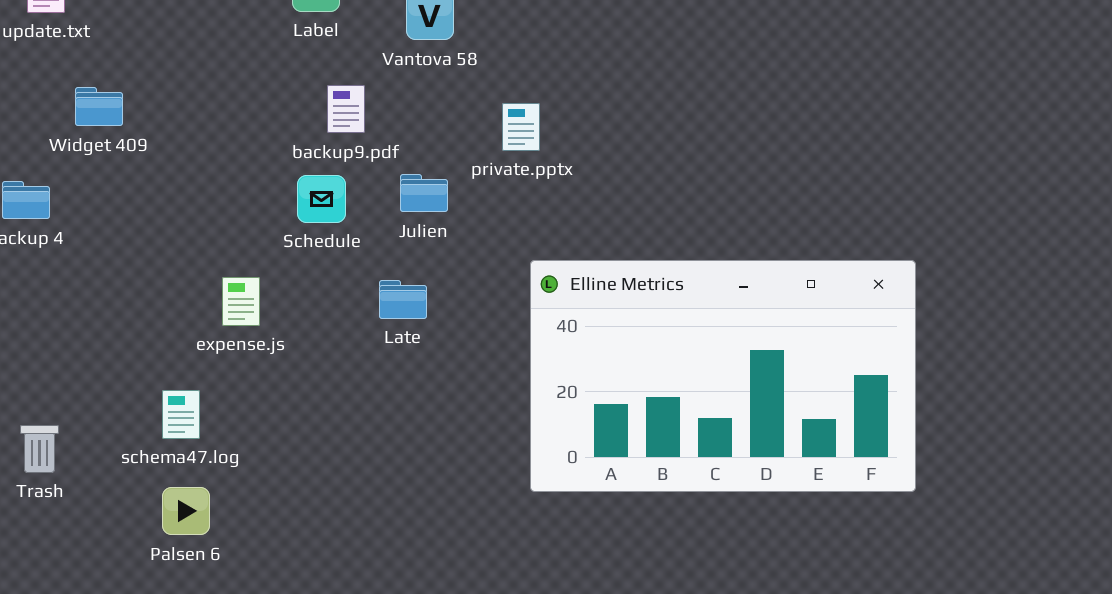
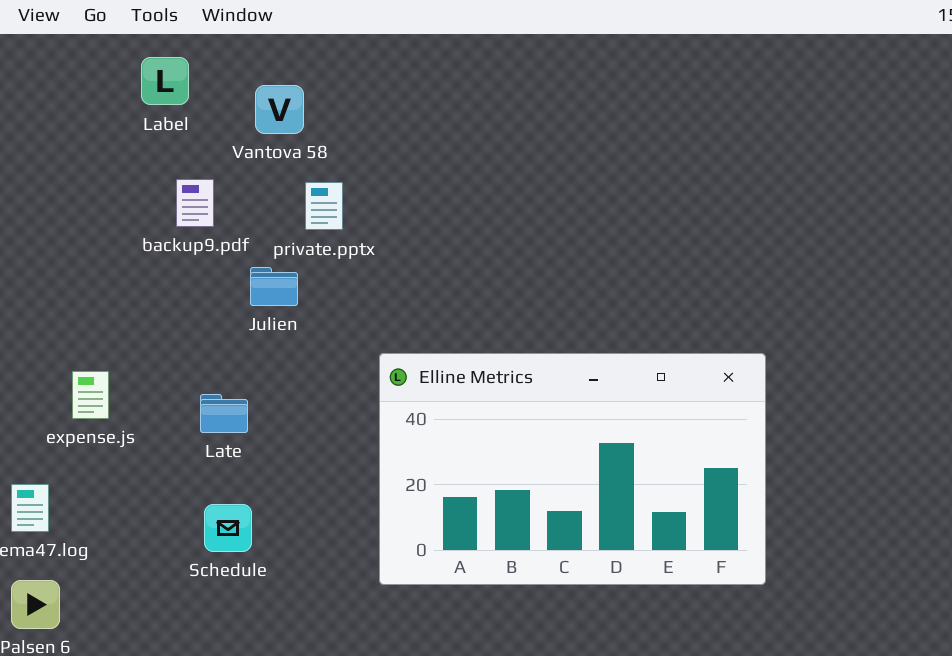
private.pptx: [502,103,540,151] -> [305,182,343,230], moved
Schedule: [297,175,346,223] -> [204,504,252,552], moved
Late: [379,280,427,319] -> [200,394,248,433], moved

